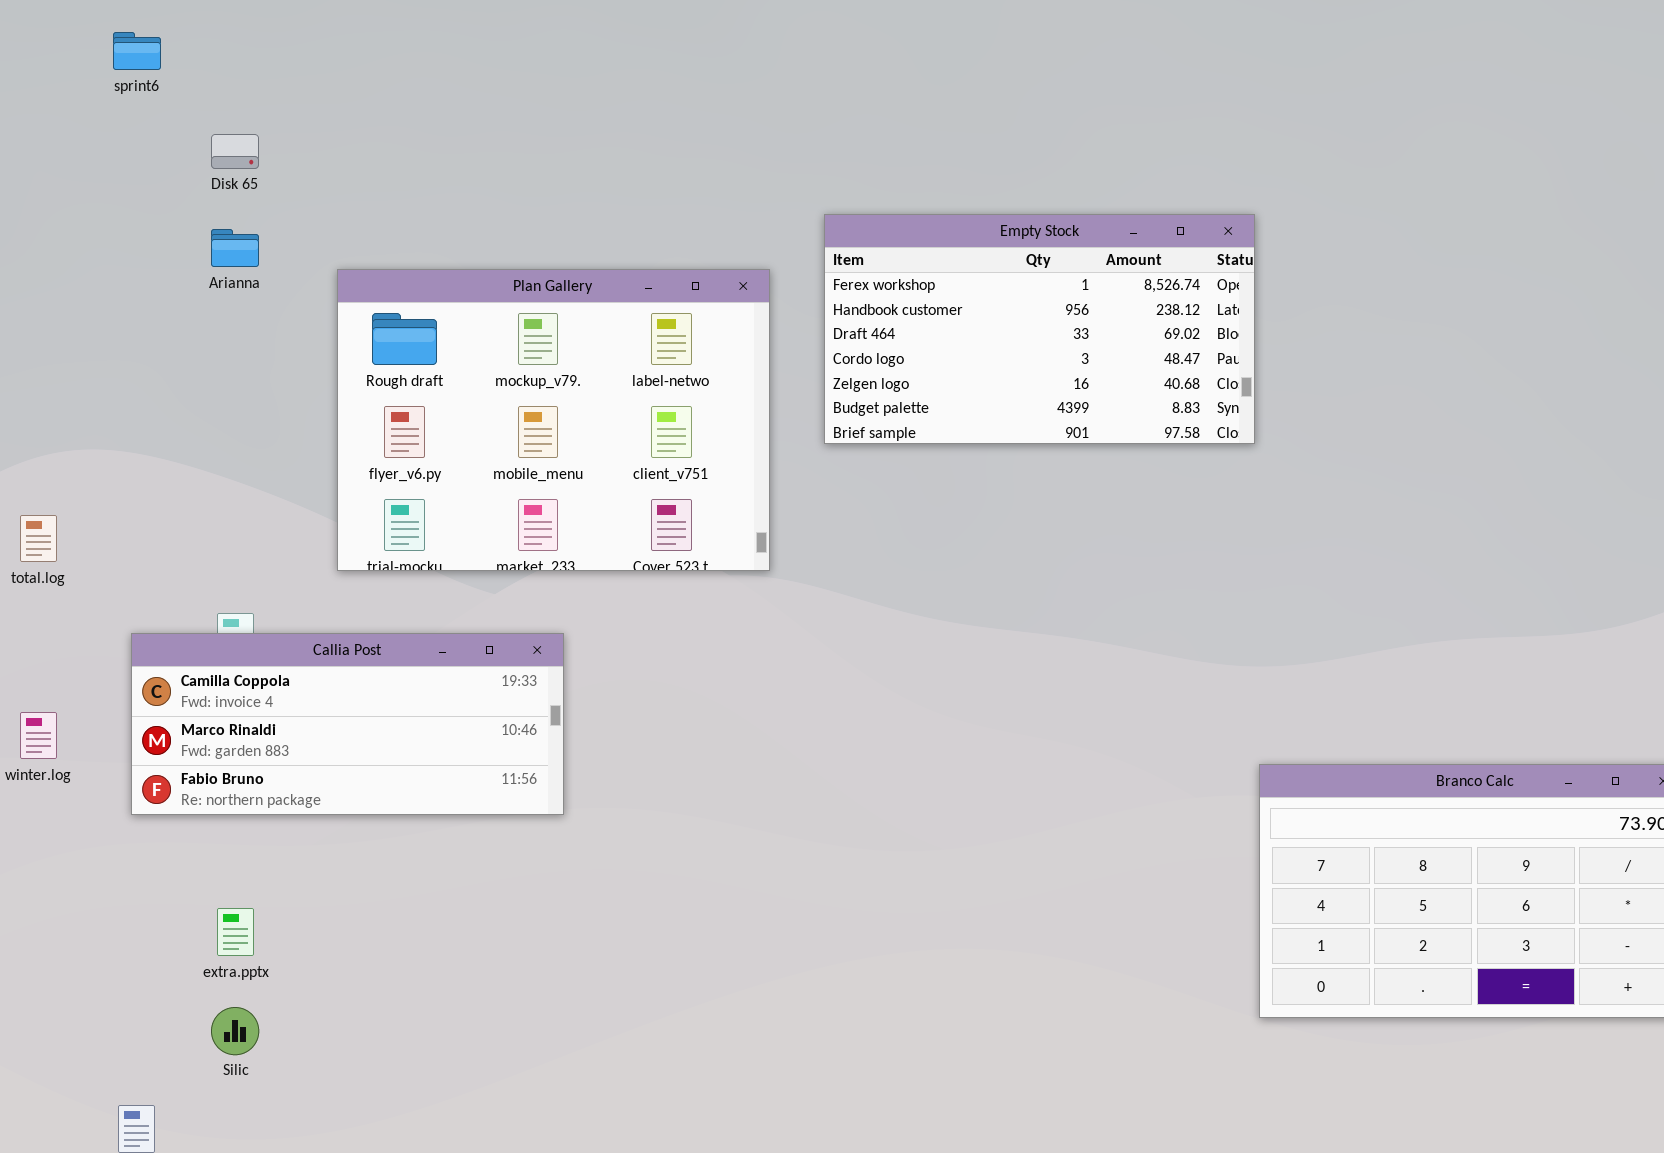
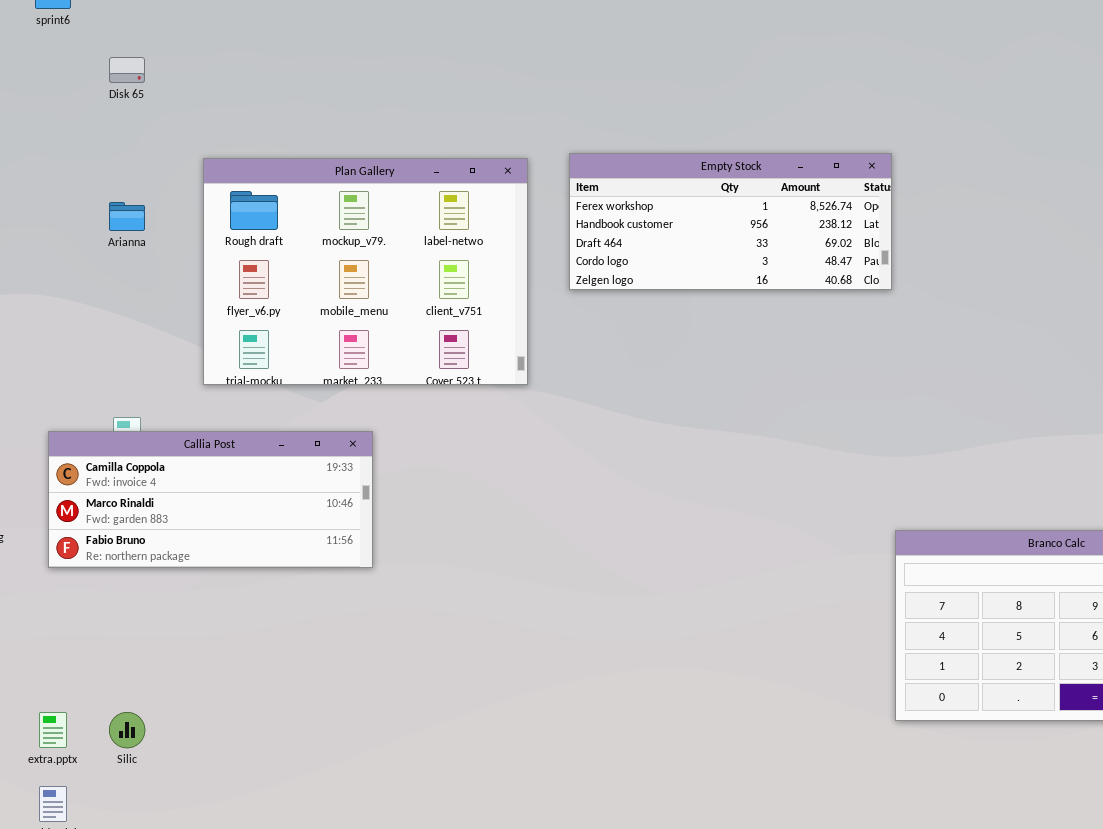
Empty Stock: [824,214,1255,444] -> [569,153,892,290], resized
Arianna: [211,229,259,267] -> [109,202,145,231], moved
extra.pptx: [217,908,254,956] -> [39,712,67,748], moved

